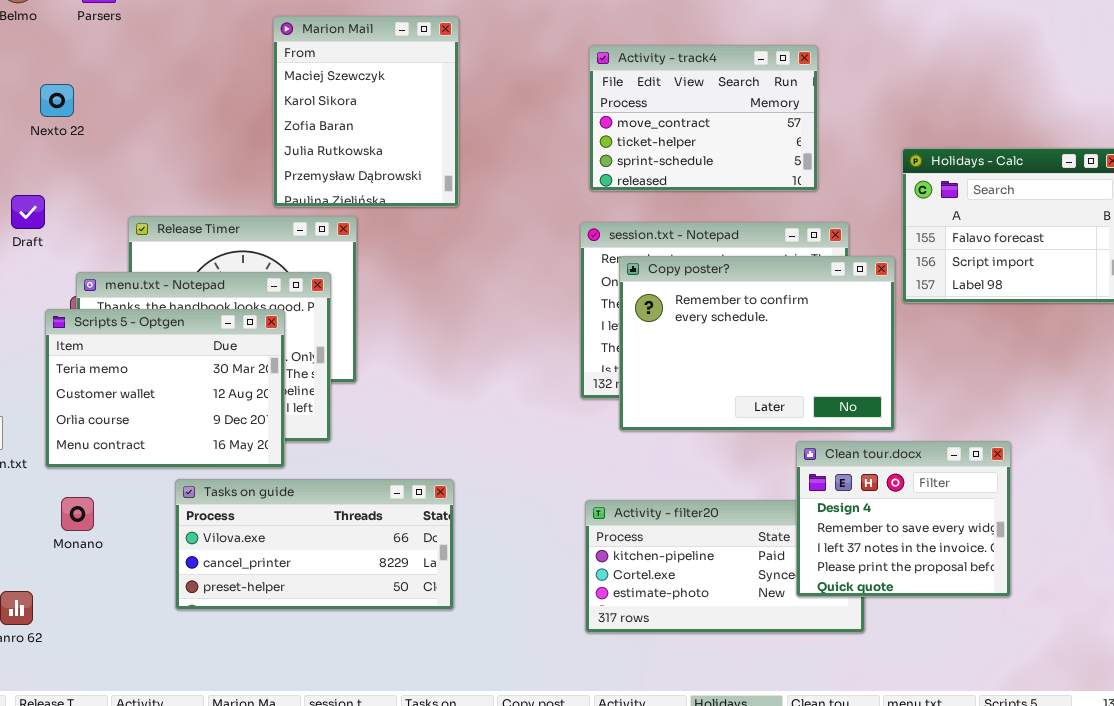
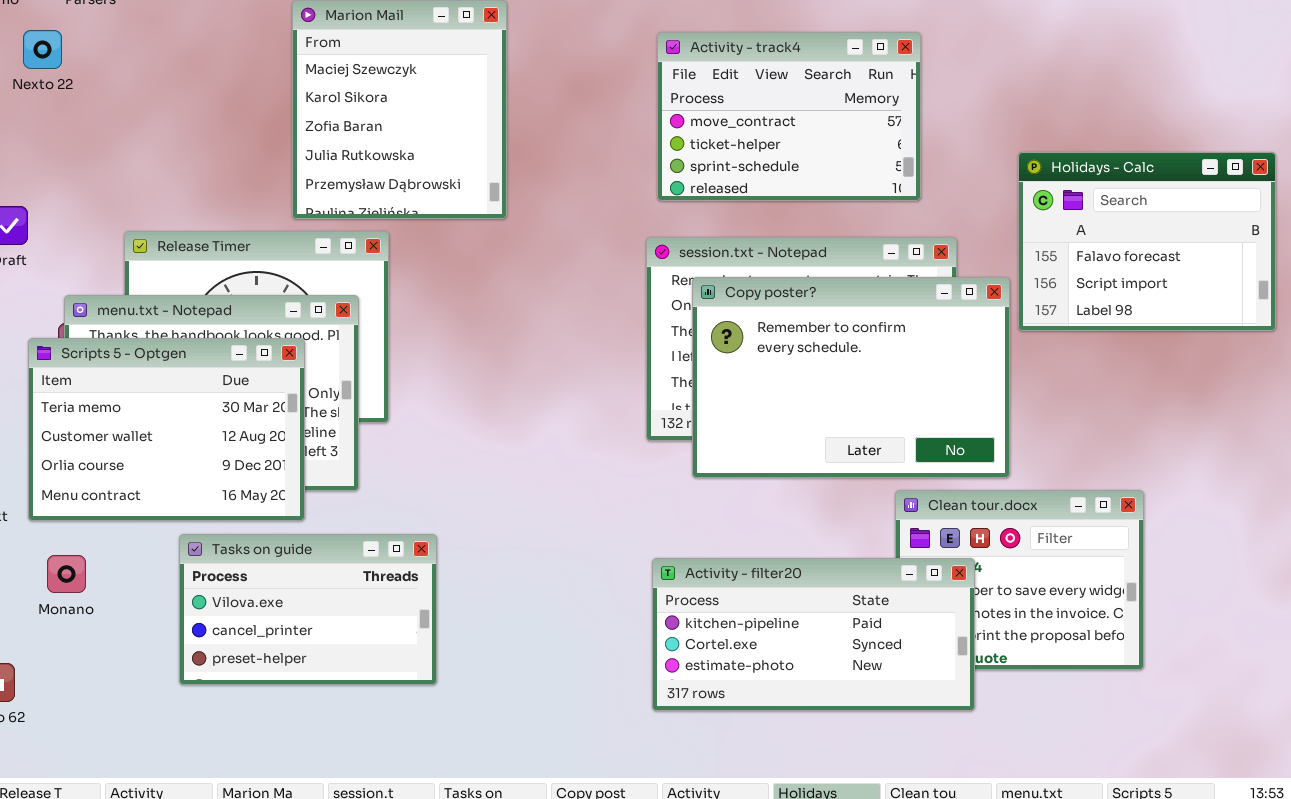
Nexto 22: [40,84,74,117] -> [23,30,62,69], moved
Tasks on guide: [175,479,454,610] -> [179,534,437,685], resized
Activity - filter20: [585,500,865,633] -> [652,558,975,711], raised

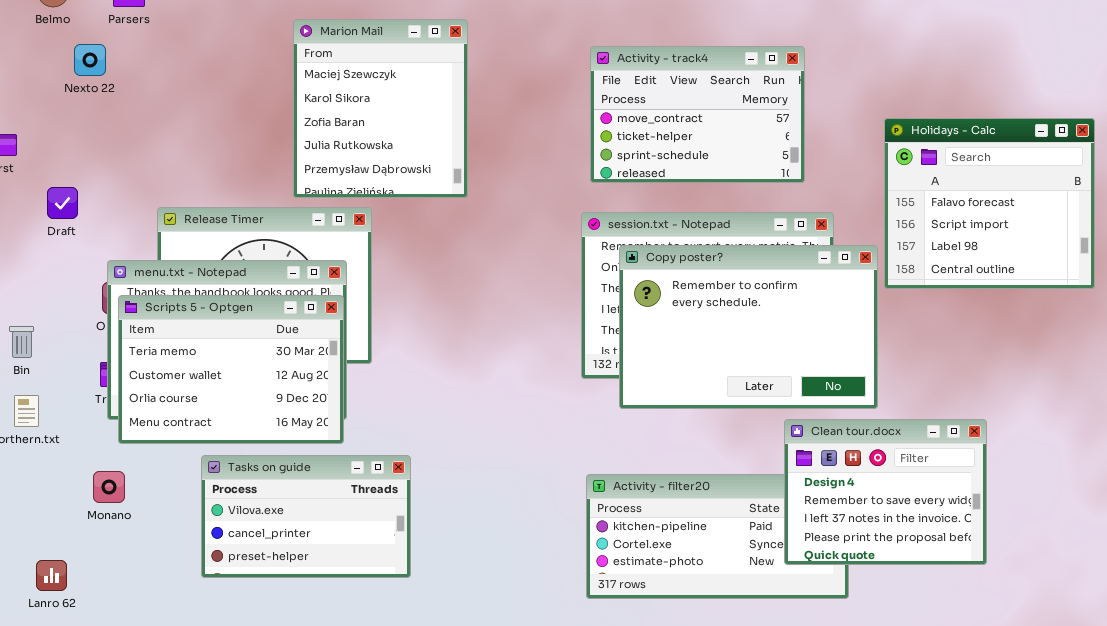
Holidays - Calc: [1018,152,1276,331] -> [884,118,1095,289], resized
Scripts 5 - Optgen: [28,338,305,521] -> [118,295,344,444], moved
Clean tour.docx: [895,490,1144,670] -> [784,419,987,565], raised

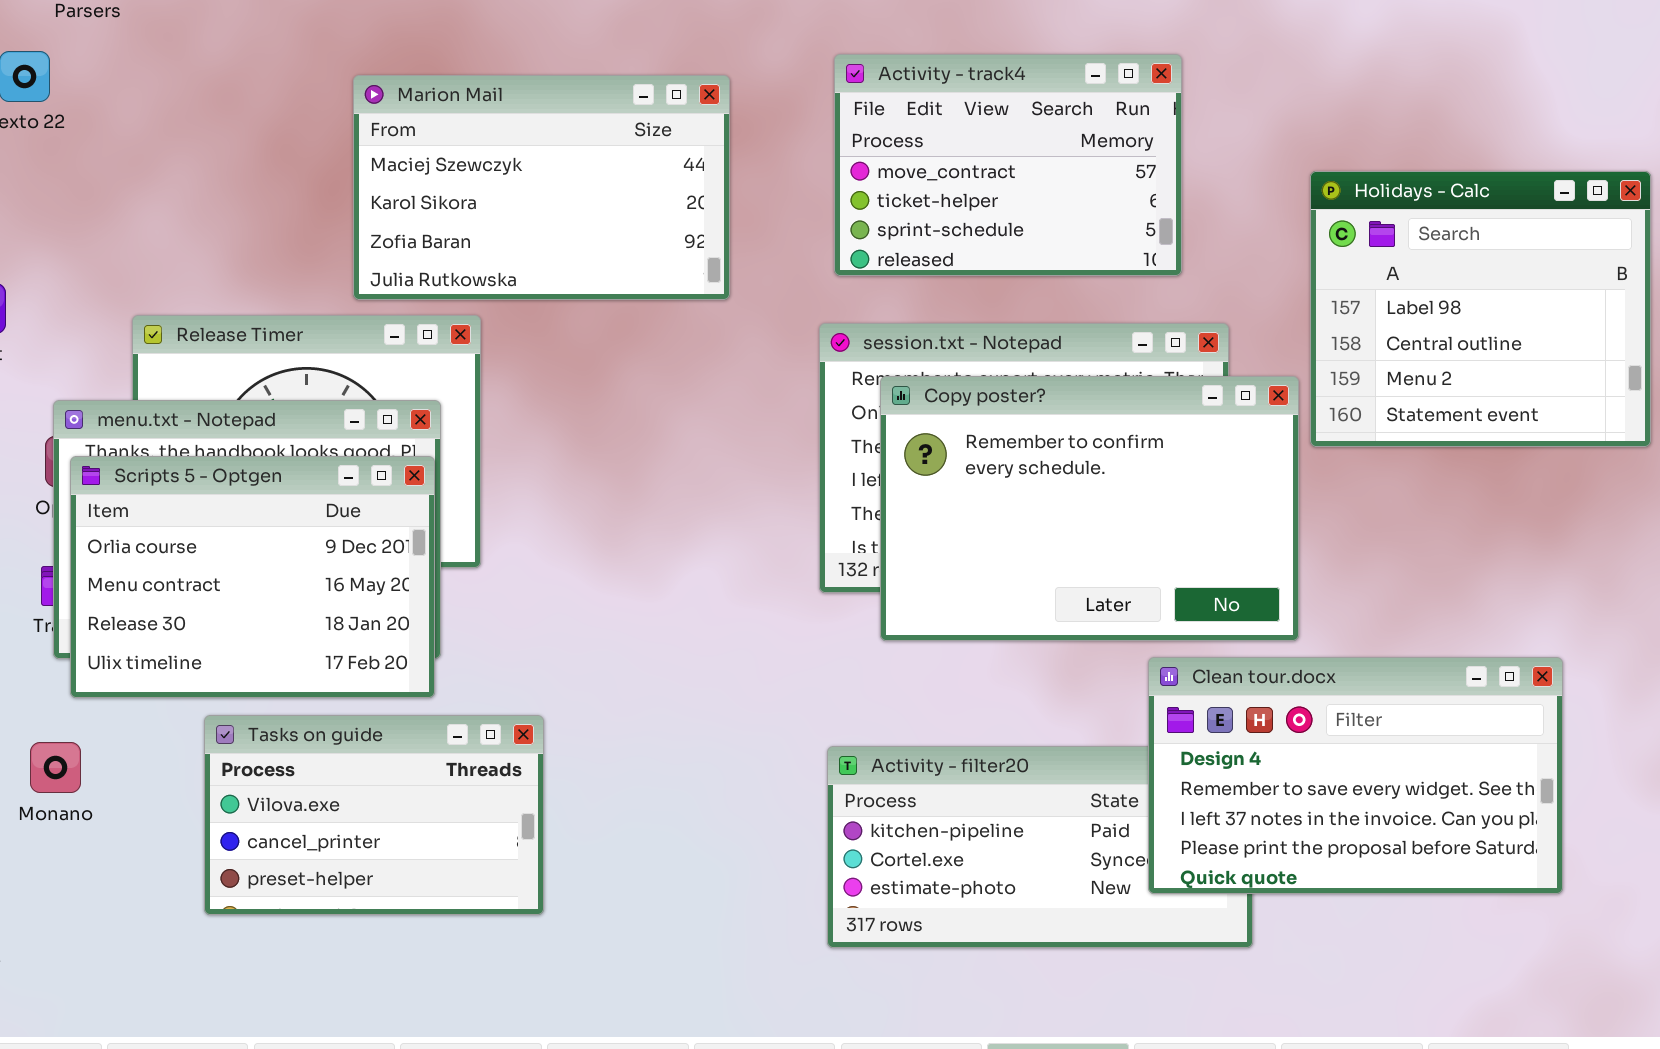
Marion Mail: [293,19,468,198] -> [353,75,730,300], resized
Holidays - Calc: [884,118,1095,289] -> [1310,171,1651,447], scrolled down 2 rows
Scripts 5 - Optgen: [118,295,344,444] -> [70,456,435,698], scrolled down 2 rows
Clean tour.docx: [784,419,987,565] -> [1148,657,1563,894], resized

